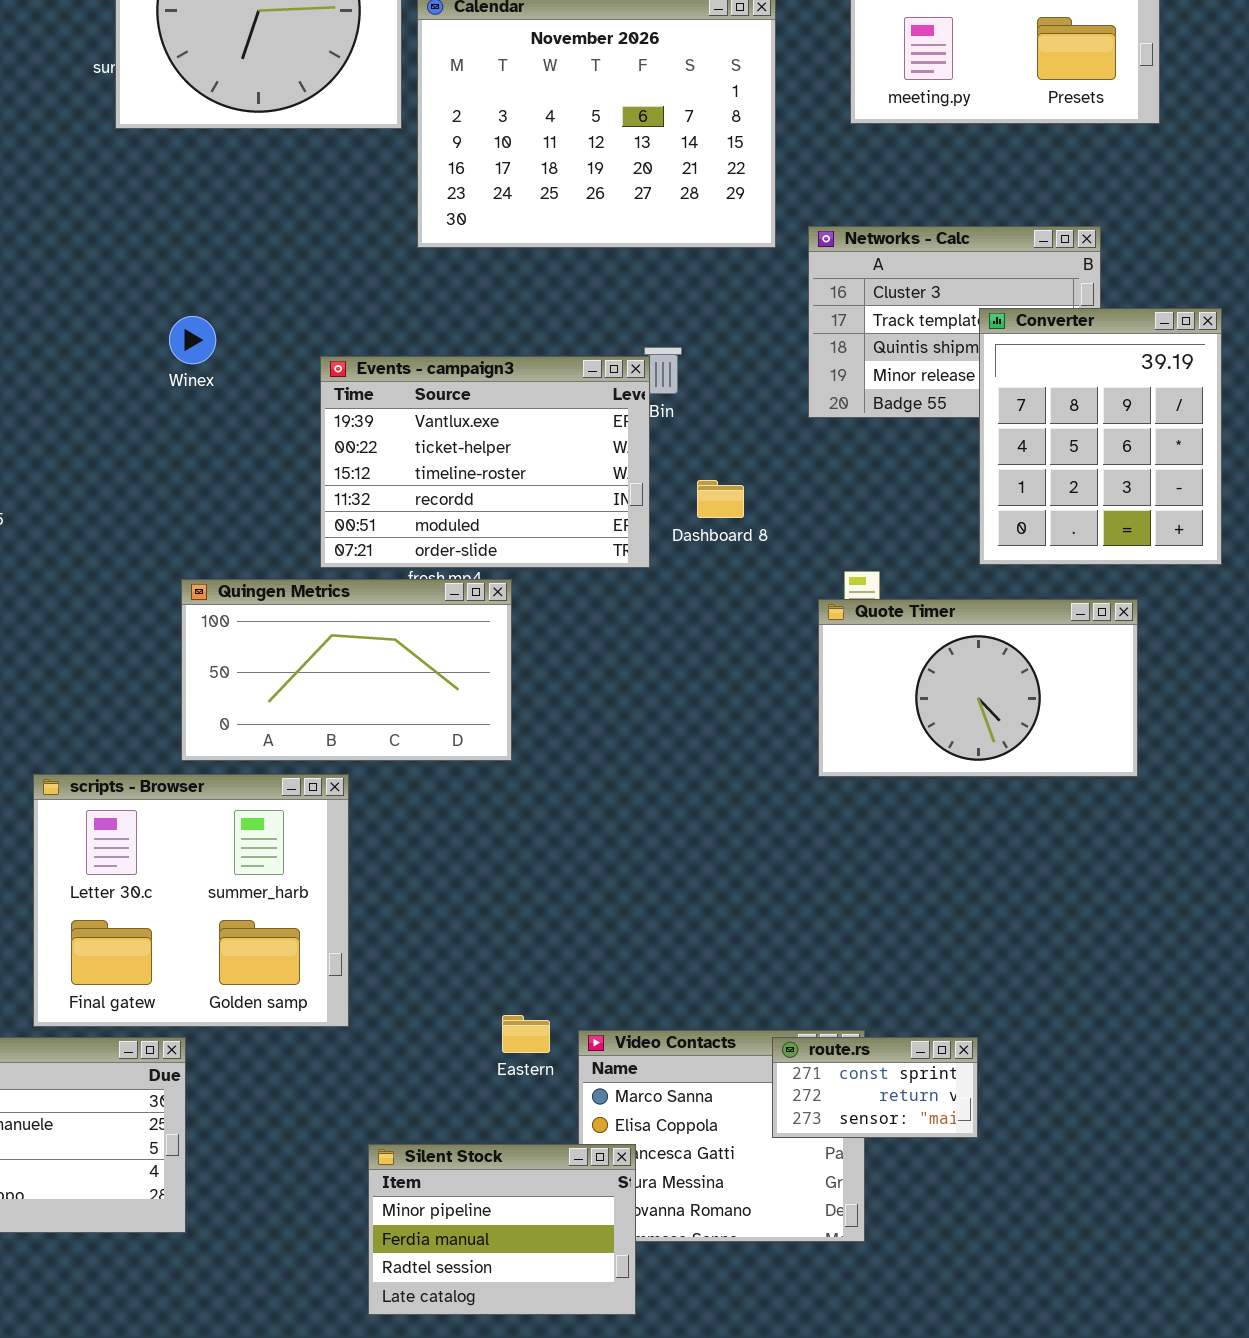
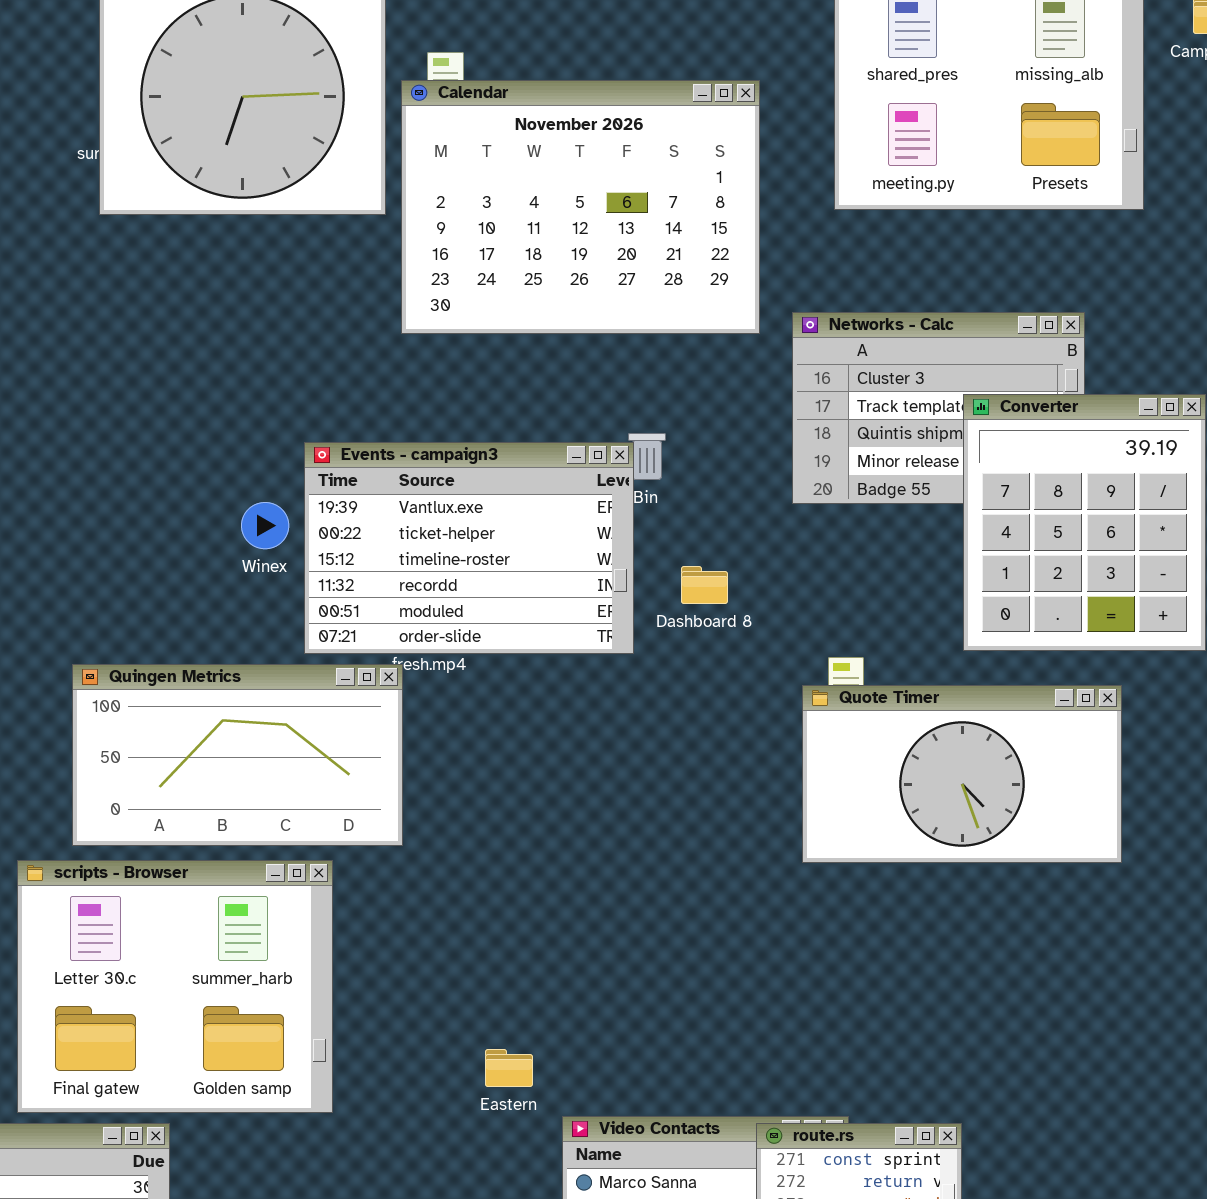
Winex: [169,316,216,364] -> [241,502,289,549], moved
Quingen Metrics: [181,579,512,761] -> [72,664,403,846], moved
Eastern: [502,1015,550,1053] -> [485,1049,533,1087], moved

